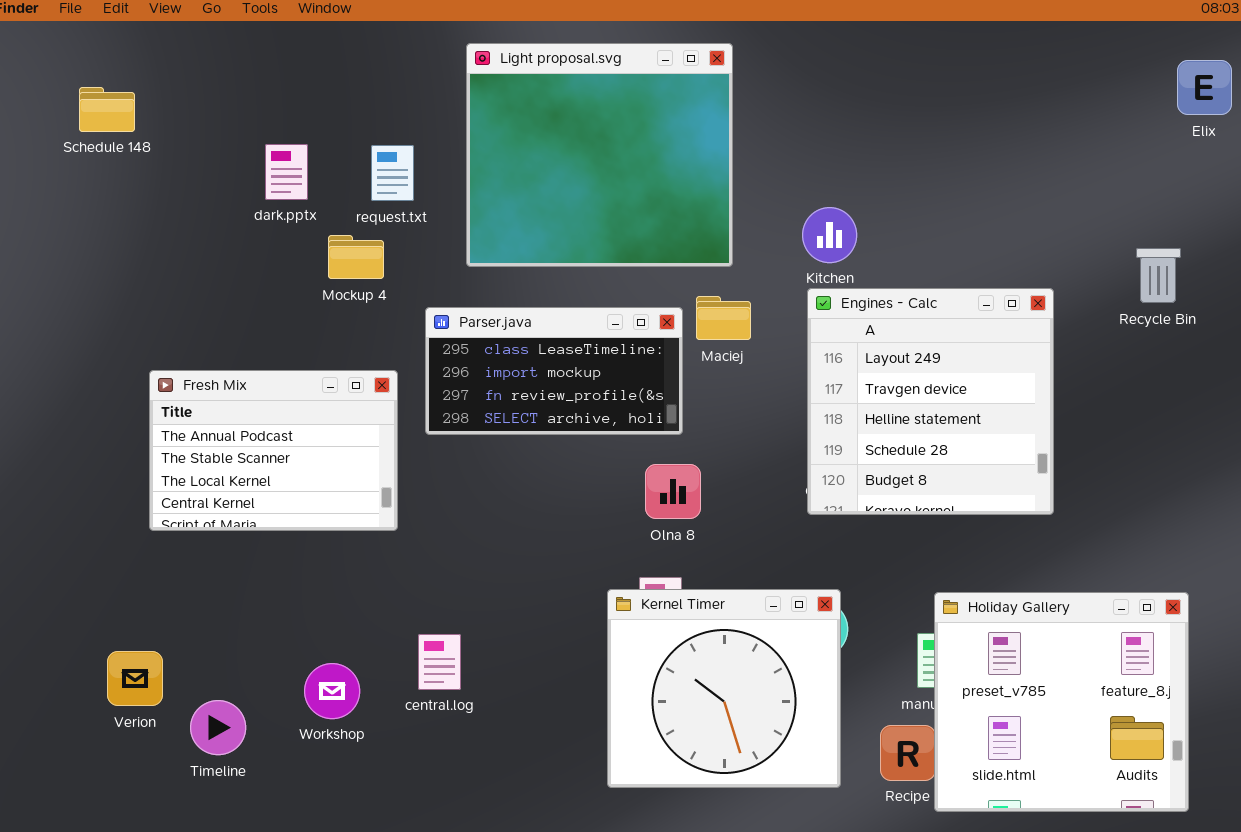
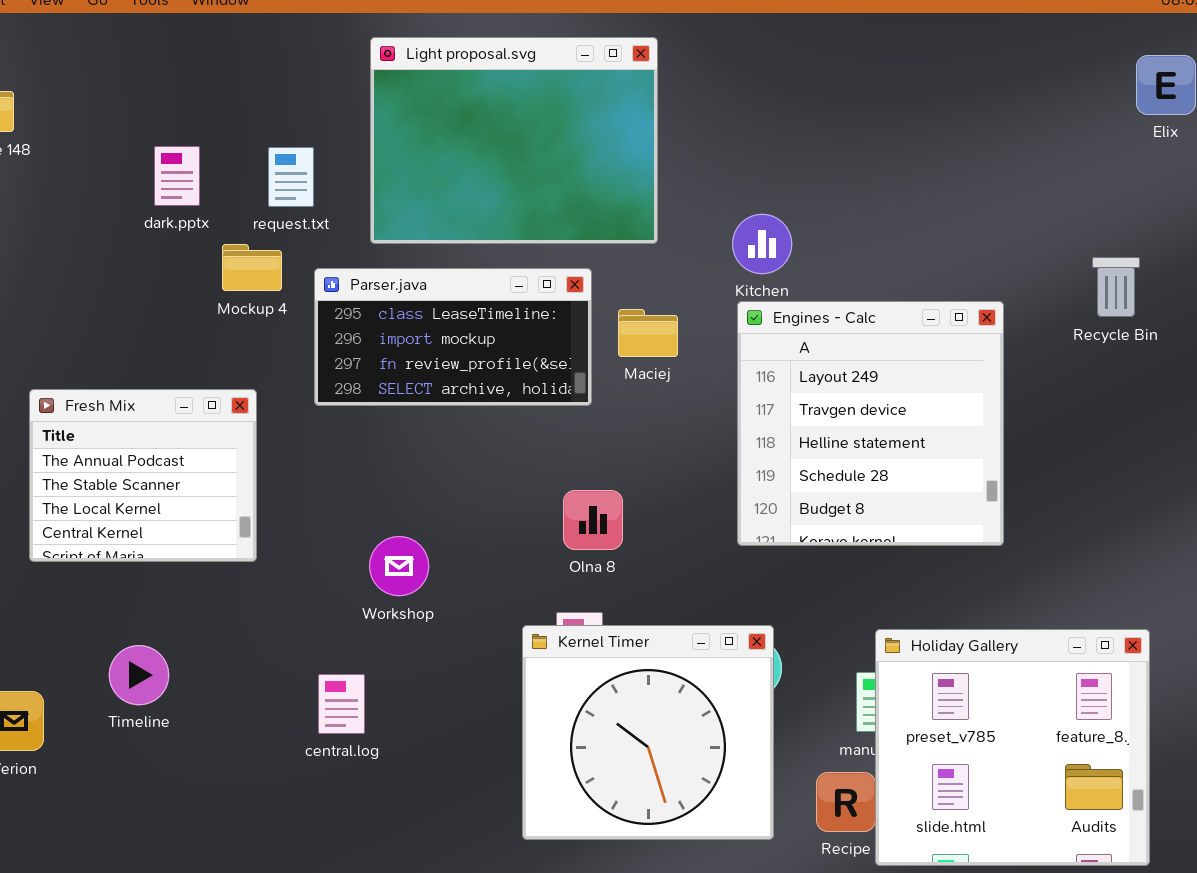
Light proposal.svg: [466,43,733,267] -> [370,37,658,244], resized
Parser.java: [425,307,683,435] -> [314,268,592,406], moved
Fresh Mix: [149,370,398,531] -> [29,389,257,562], resized
Workshop: [304,663,360,719] -> [369,536,429,596], moved
Timeline: [190,700,246,755] -> [109,645,169,705], moved

